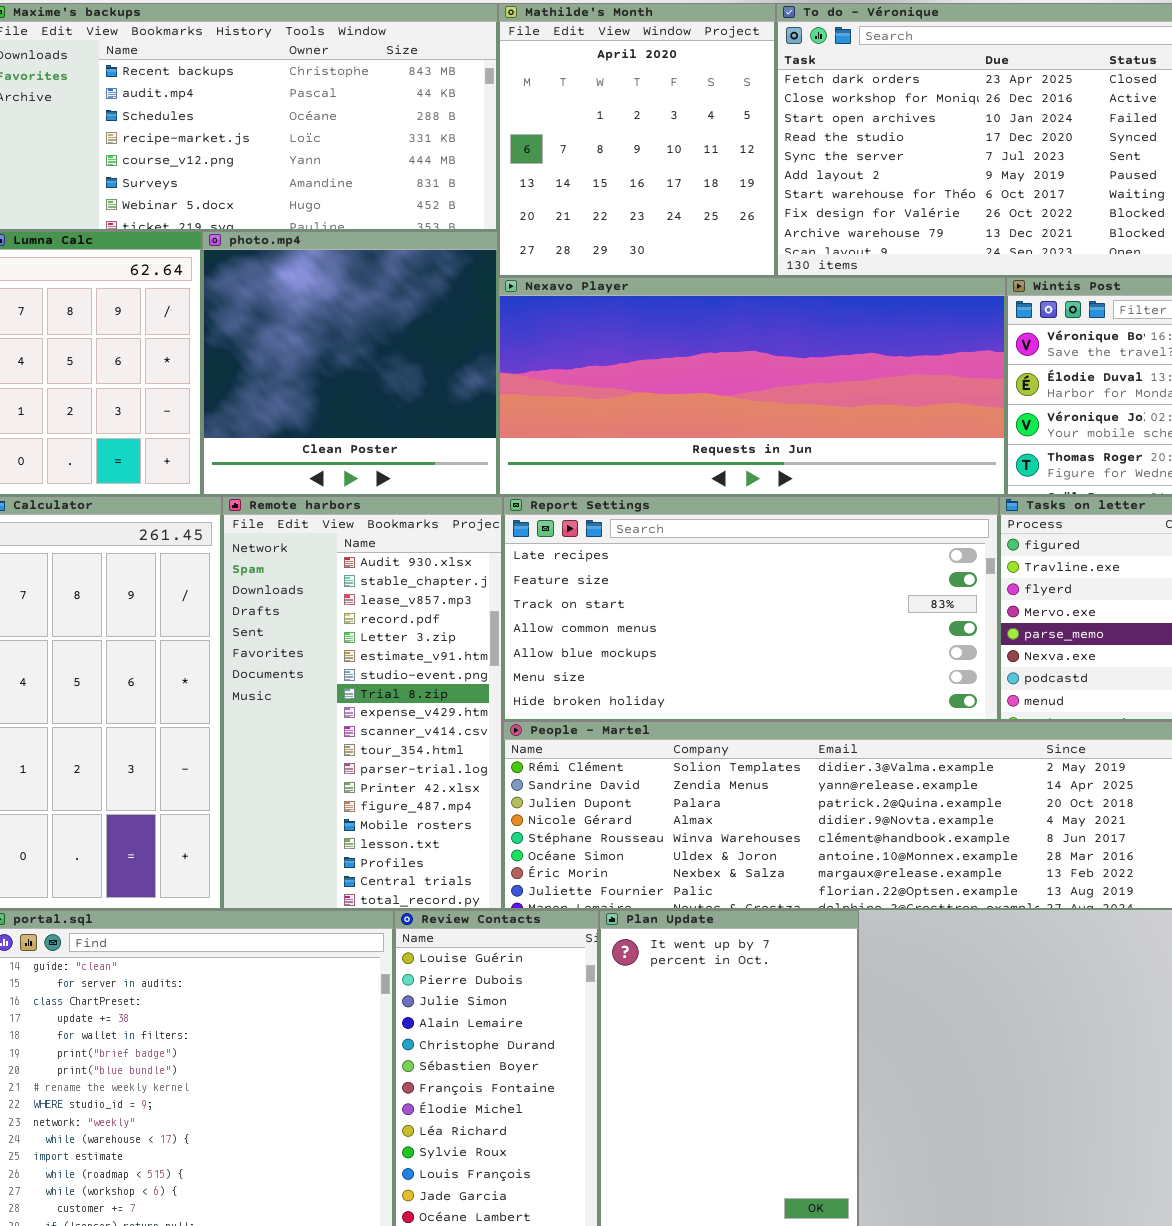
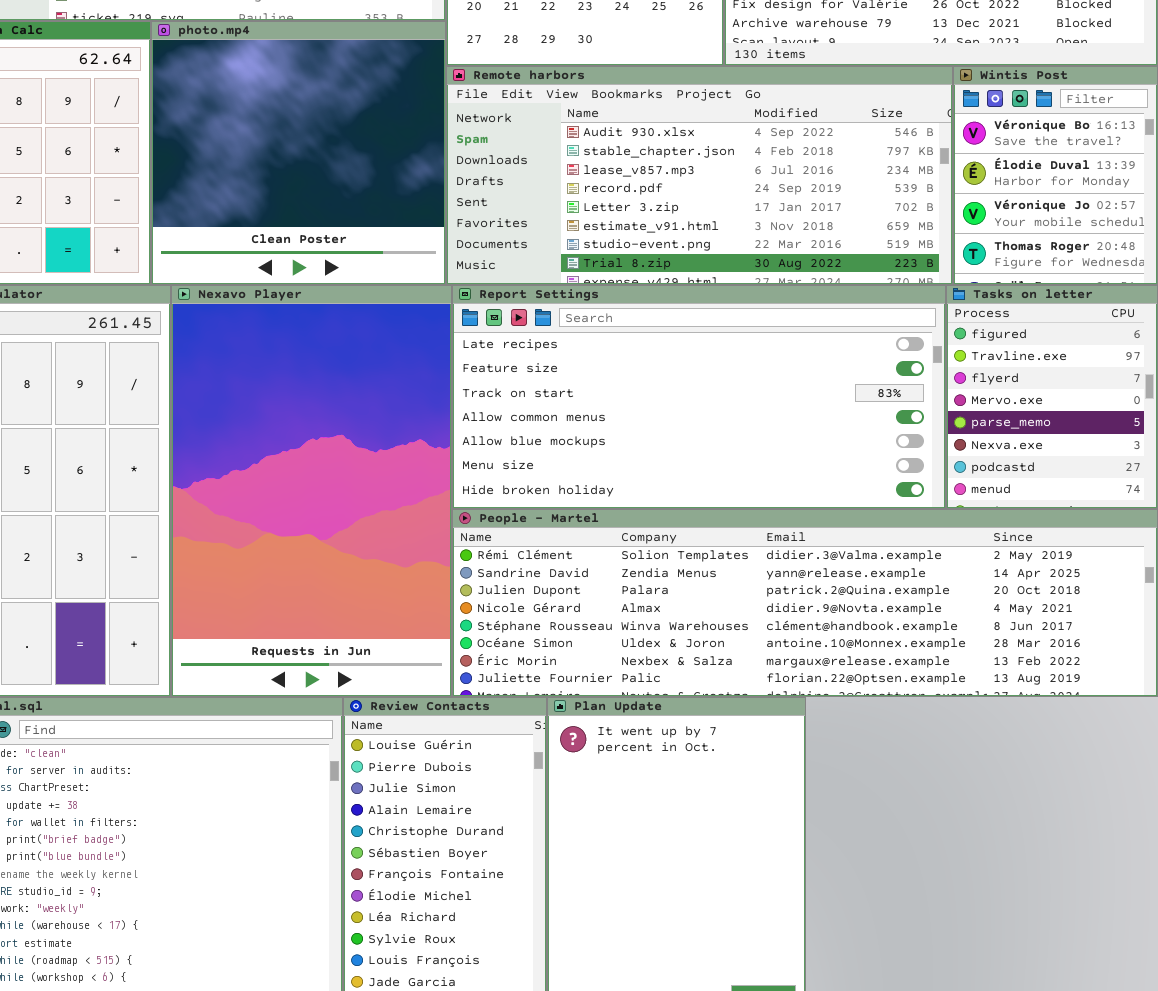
Nexavo Player: [498,277,1006,496] -> [171,285,452,697], moved, resized
Remote harbors: [222,496,503,910] -> [446,66,953,285], moved, resized

